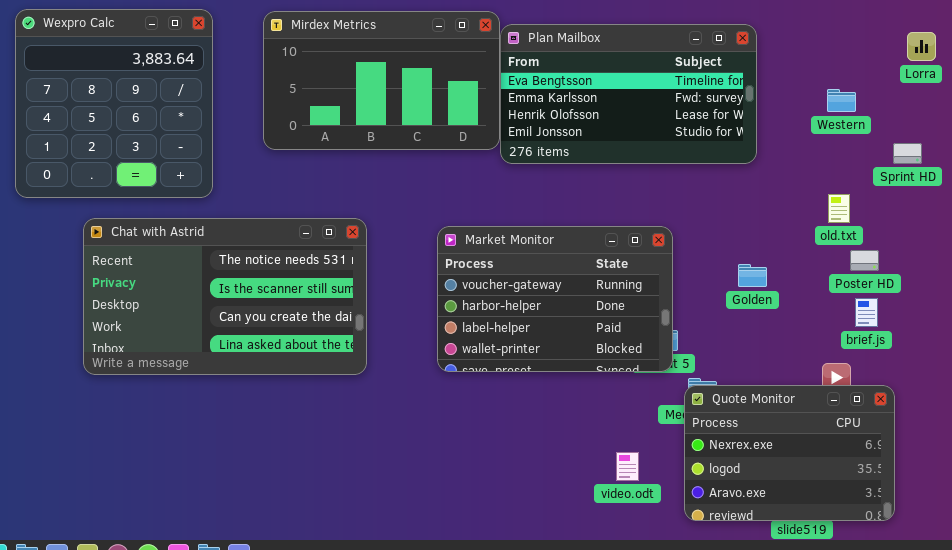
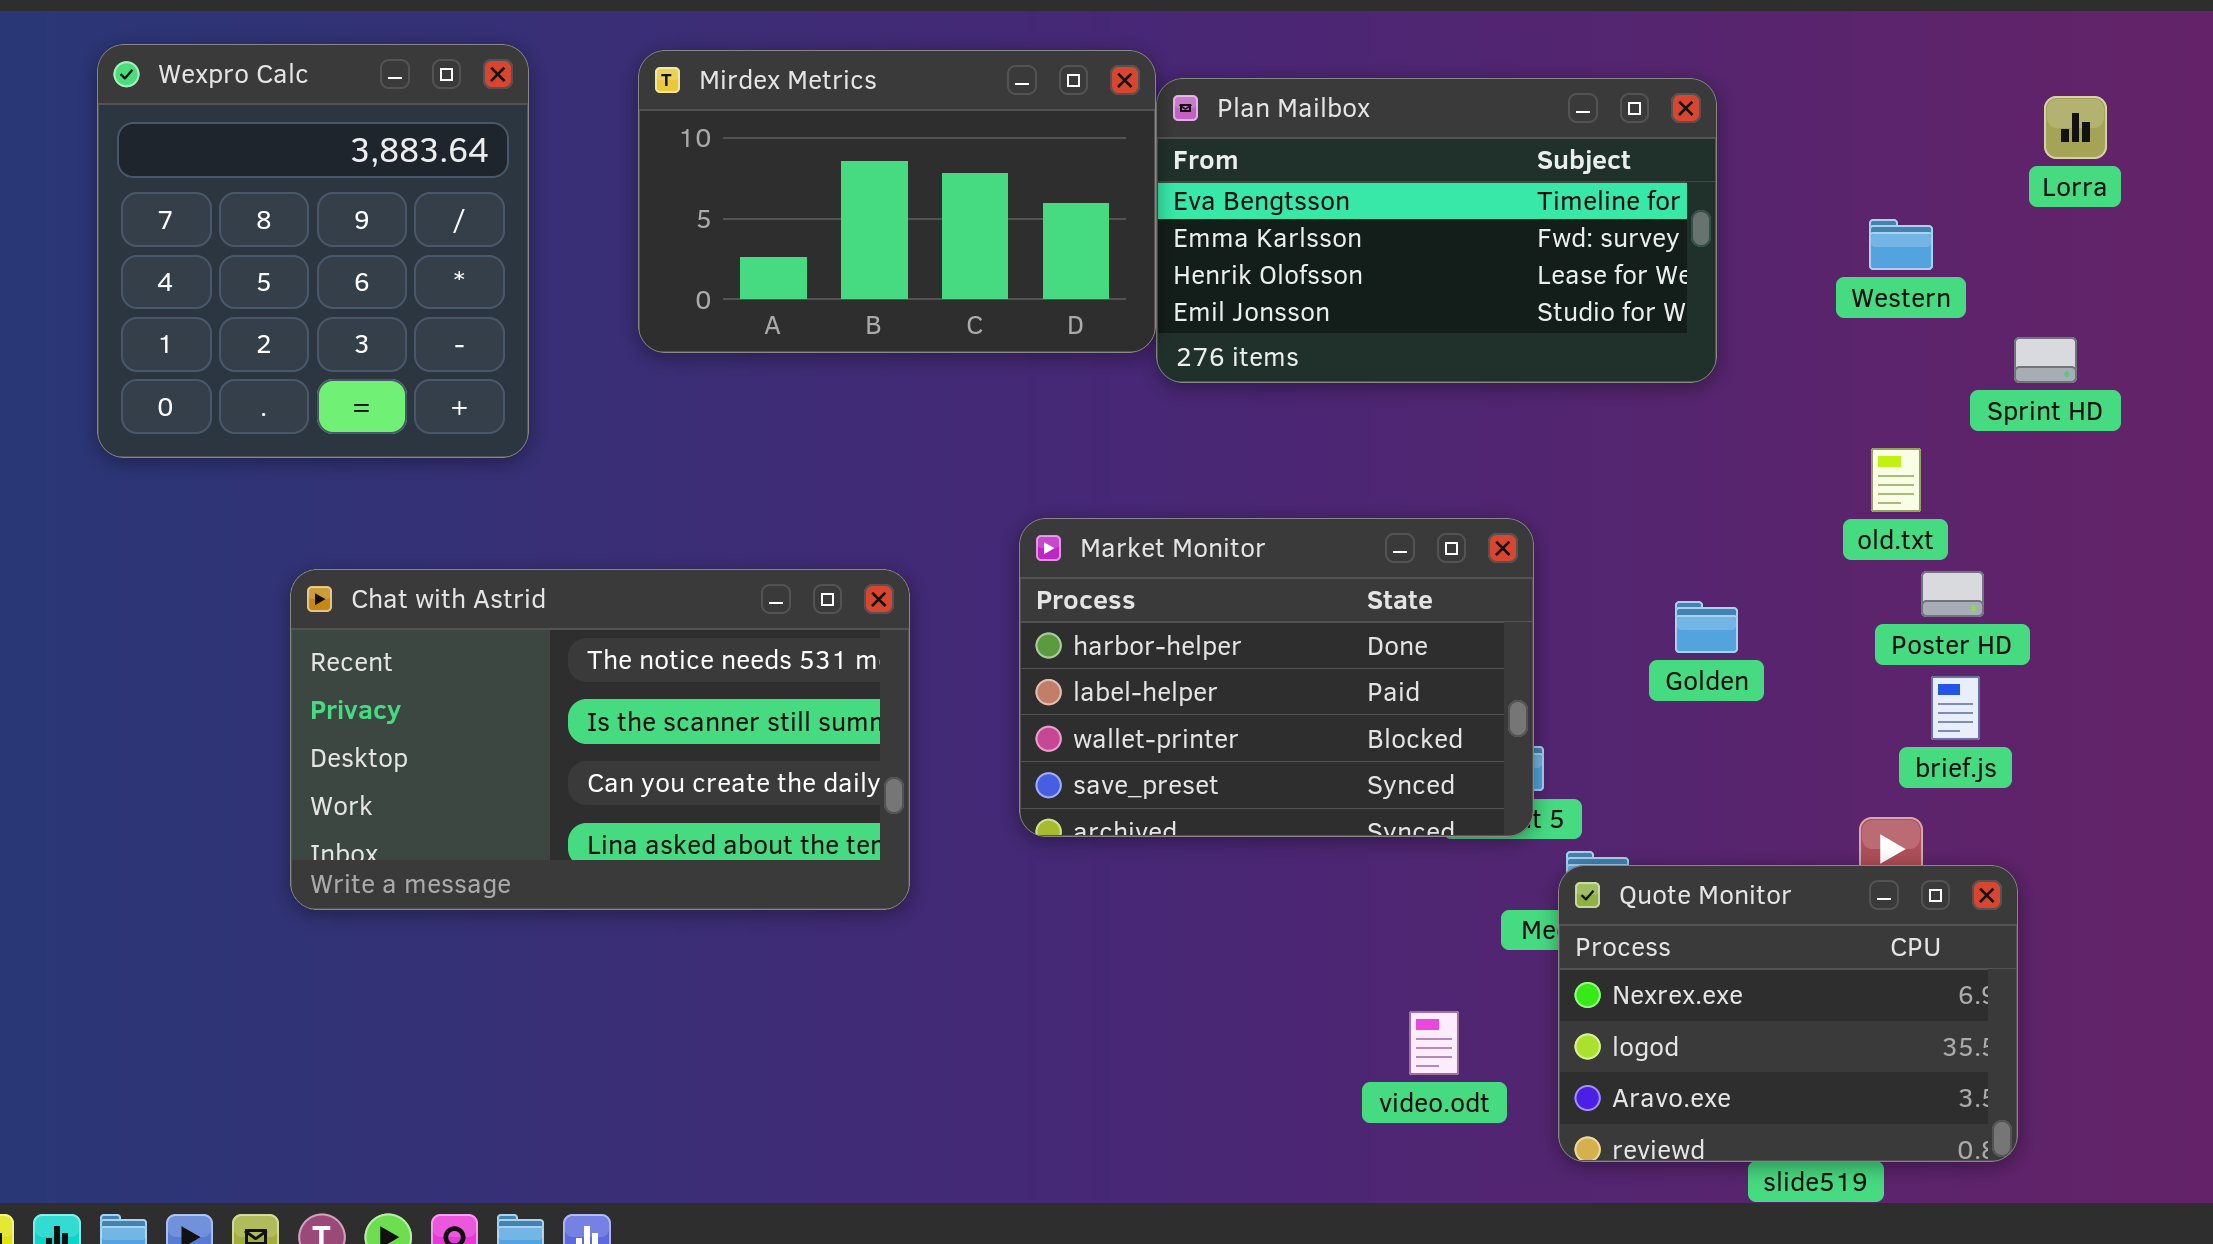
Chat with Astrid: [83,218,367,375] -> [290,569,910,910], moved
Market Monitor: [437,226,673,372] -> [1019,518,1534,837], scrolled down 1 row

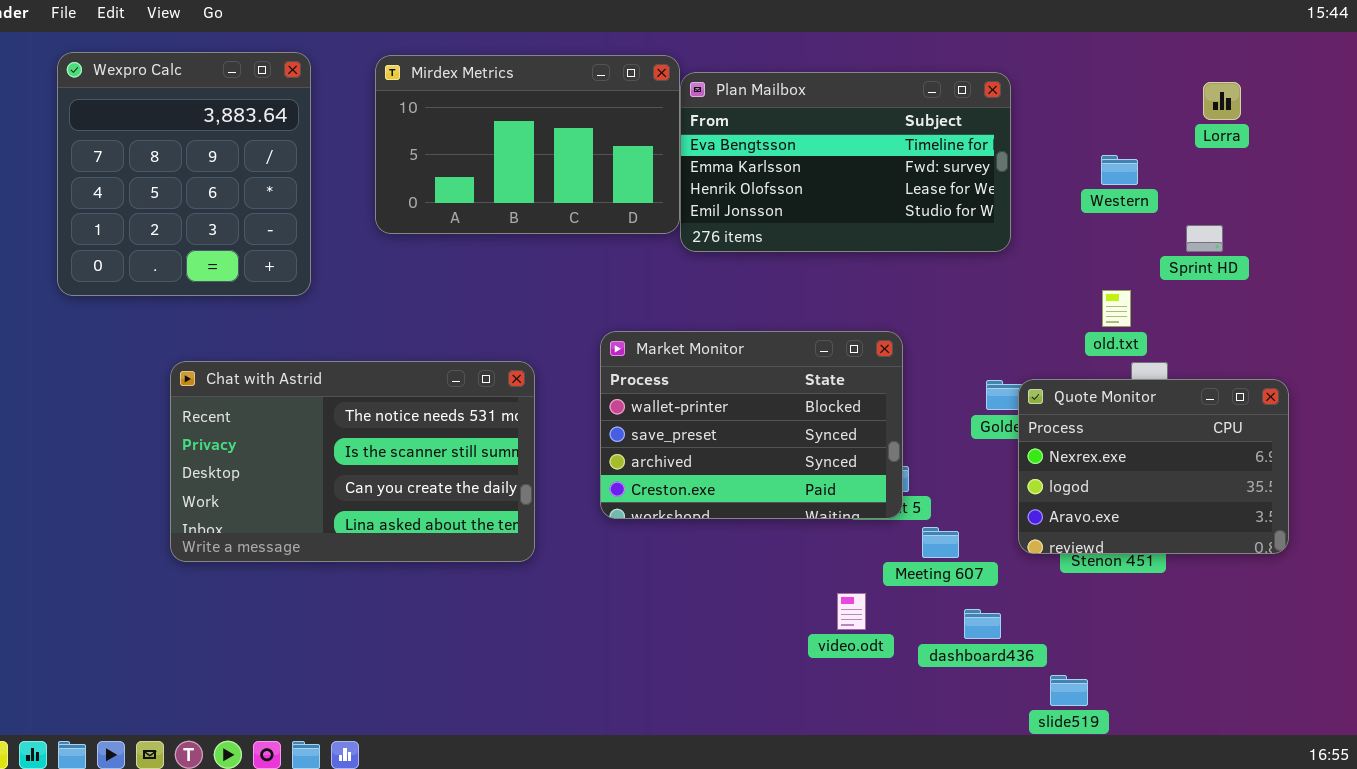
Market Monitor: [1019,518,1534,837] -> [600,331,903,519], scrolled down 2 rows
Quote Monitor: [1558,865,2018,1162] -> [1018,379,1289,554], moved
video.odt: [1409,1011,1459,1075] -> [837,593,866,630], moved

